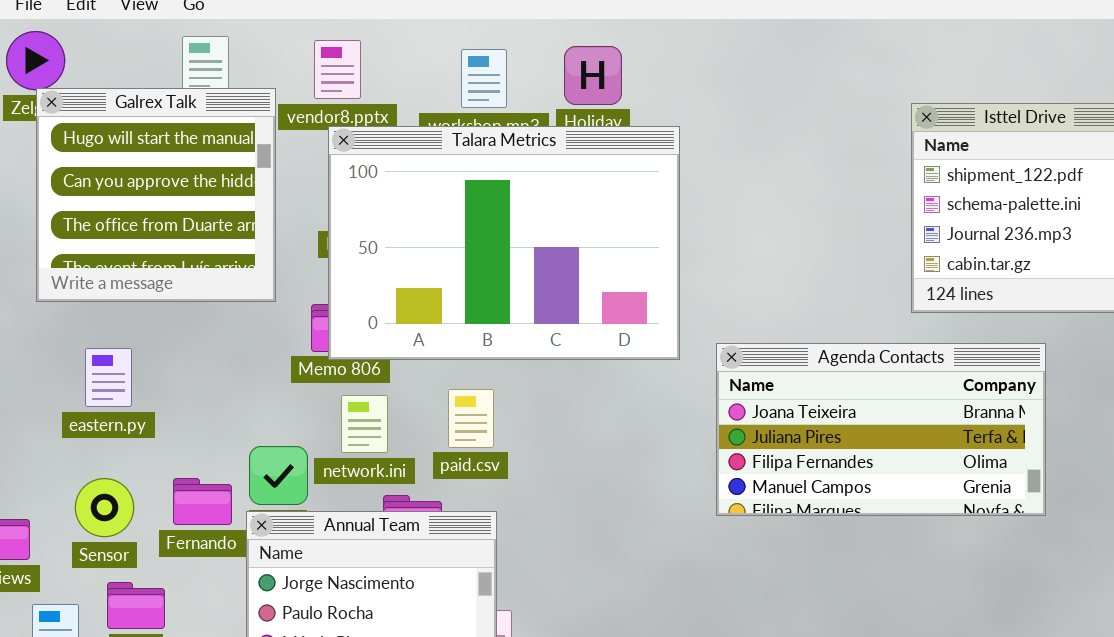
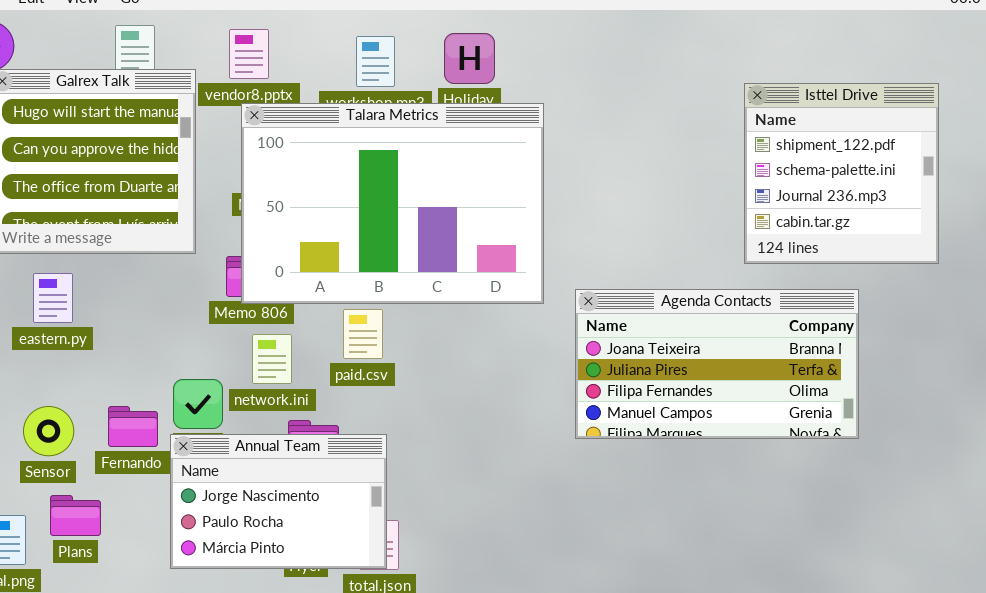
eastern.py: [85,348,132,407] -> [33,273,73,323], moved
paid.csv: [448,389,494,448] -> [343,309,383,359], moved

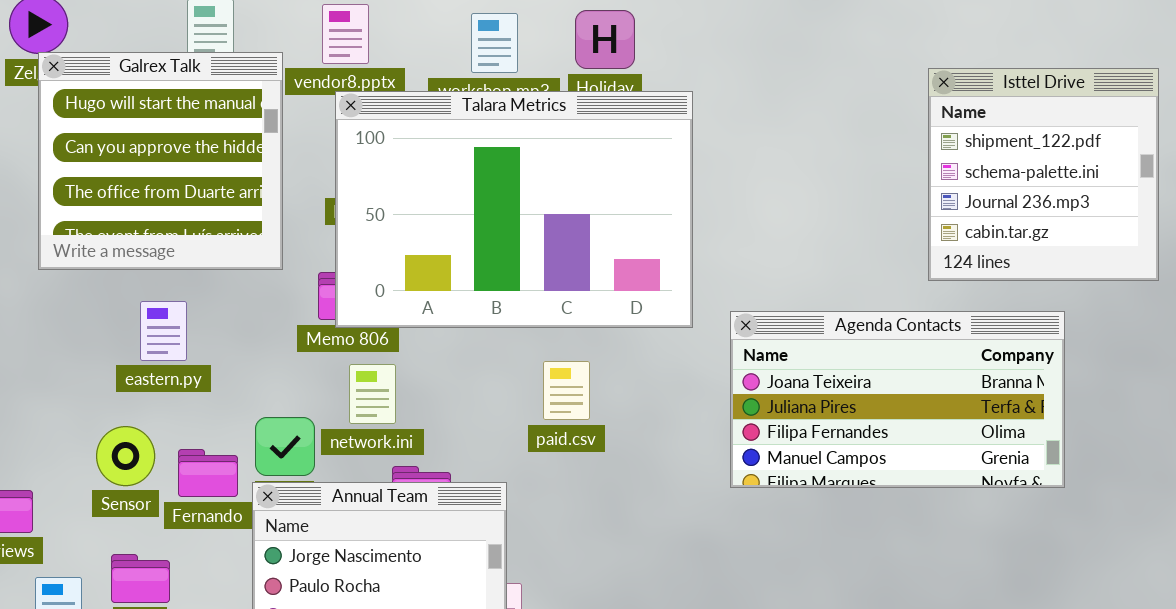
eastern.py: [33,273,73,323] -> [140,301,187,361], moved
paid.csv: [343,309,383,359] -> [543,361,590,420], moved
Sensor: [23,406,74,456] -> [96,426,155,486], moved

